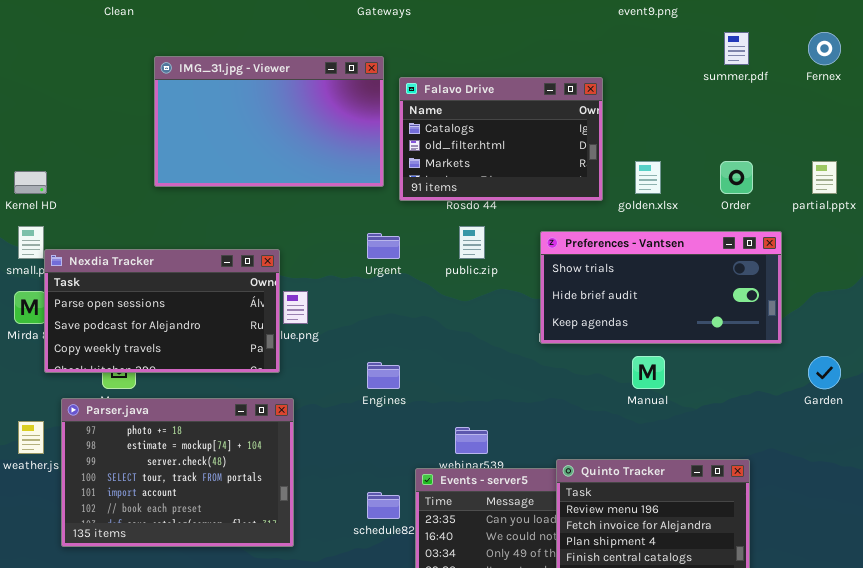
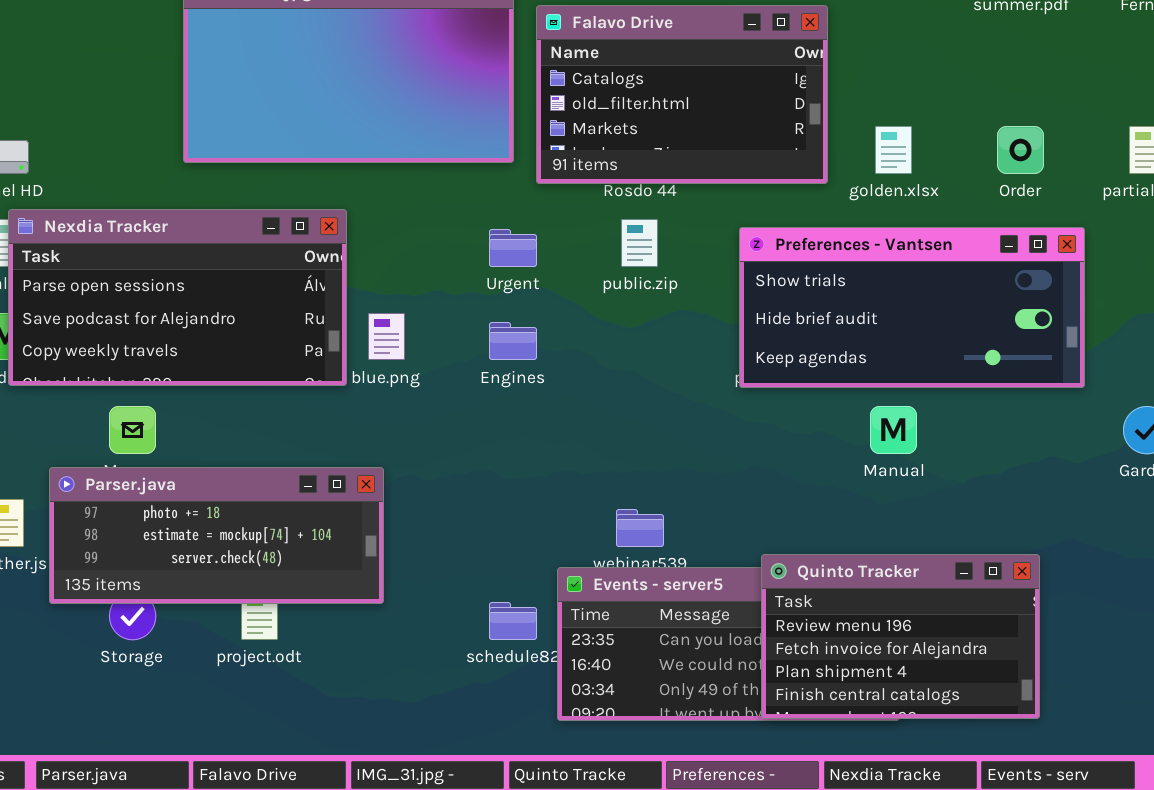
Nexdia Tracker: [44,249,280,373] -> [8,209,347,386], moved
Engines: [367,362,400,389] -> [489,322,537,360], moved
Parser.java: [61,398,294,547] -> [49,467,384,604], resized

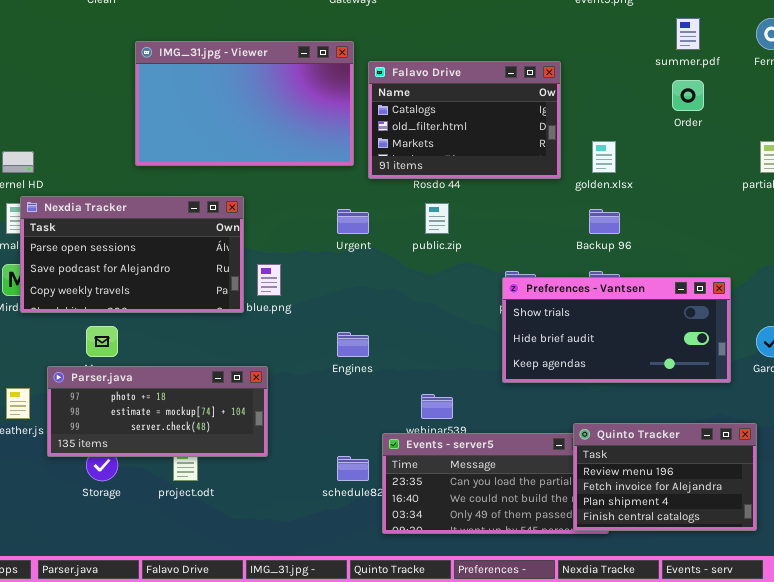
Order: [997,126,1044,174] -> [672,80,704,111], moved
Preferences - Vantsen: [739,227,1085,388] -> [502,277,731,383], moved
Engines: [489,322,537,360] -> [337,332,369,357], moved
Quinto Tracker: [761,554,1040,719] -> [573,423,757,531], moved

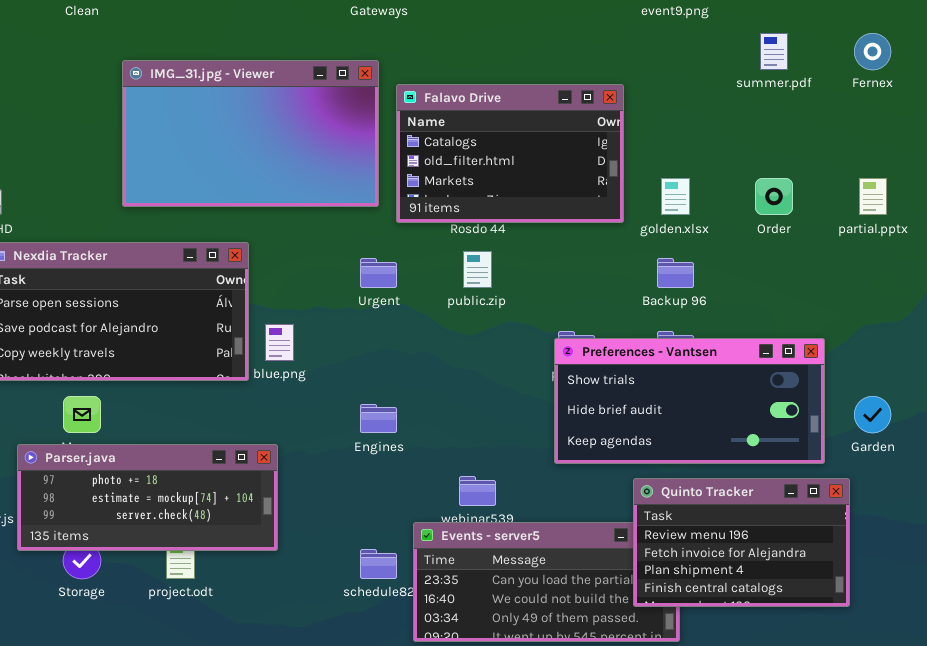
Order: [672,80,704,111] -> [755,178,793,215], moved
Quinto Tracker: [573,423,757,531] -> [633,478,850,607], moved

